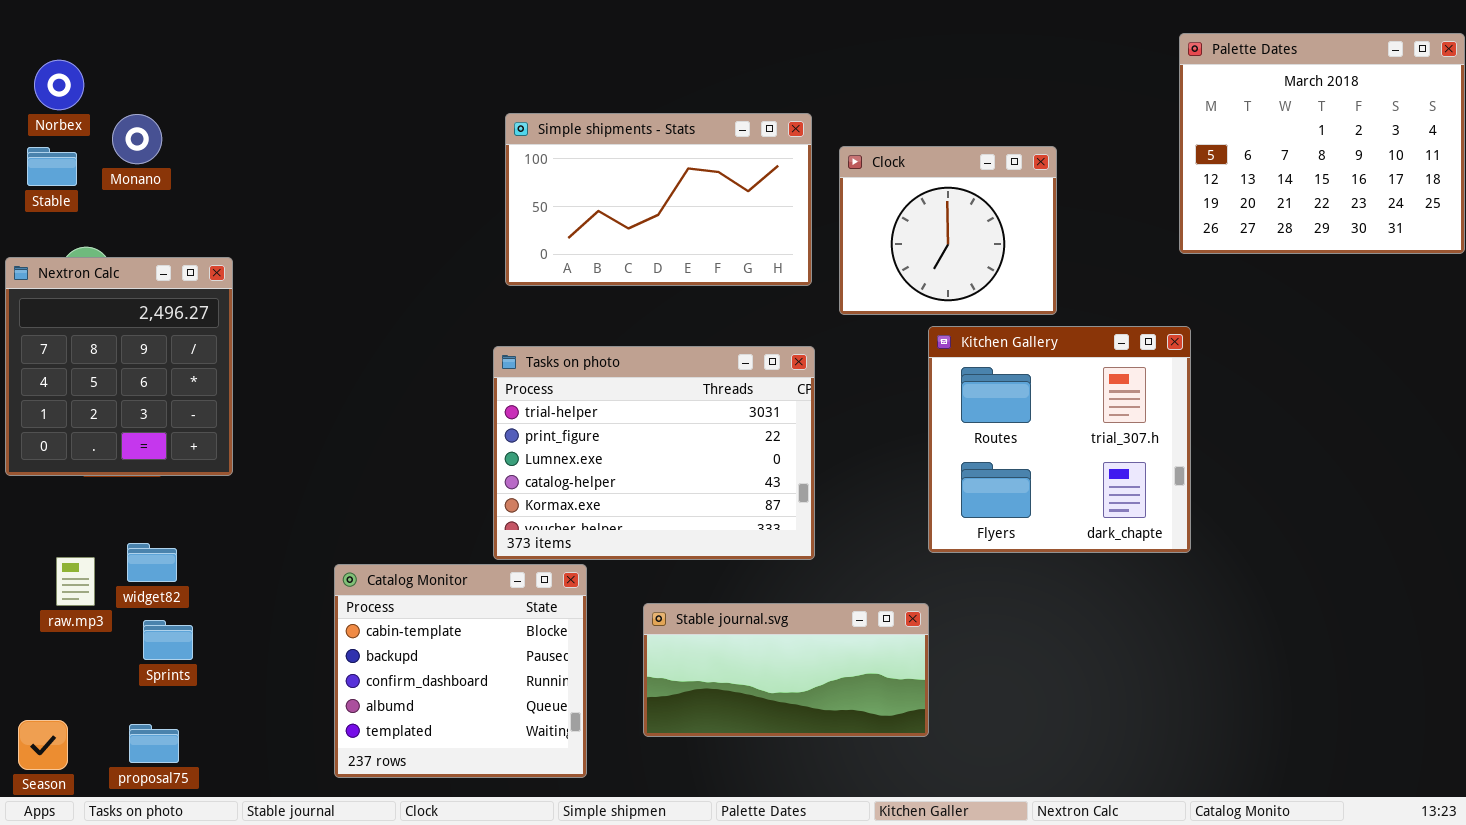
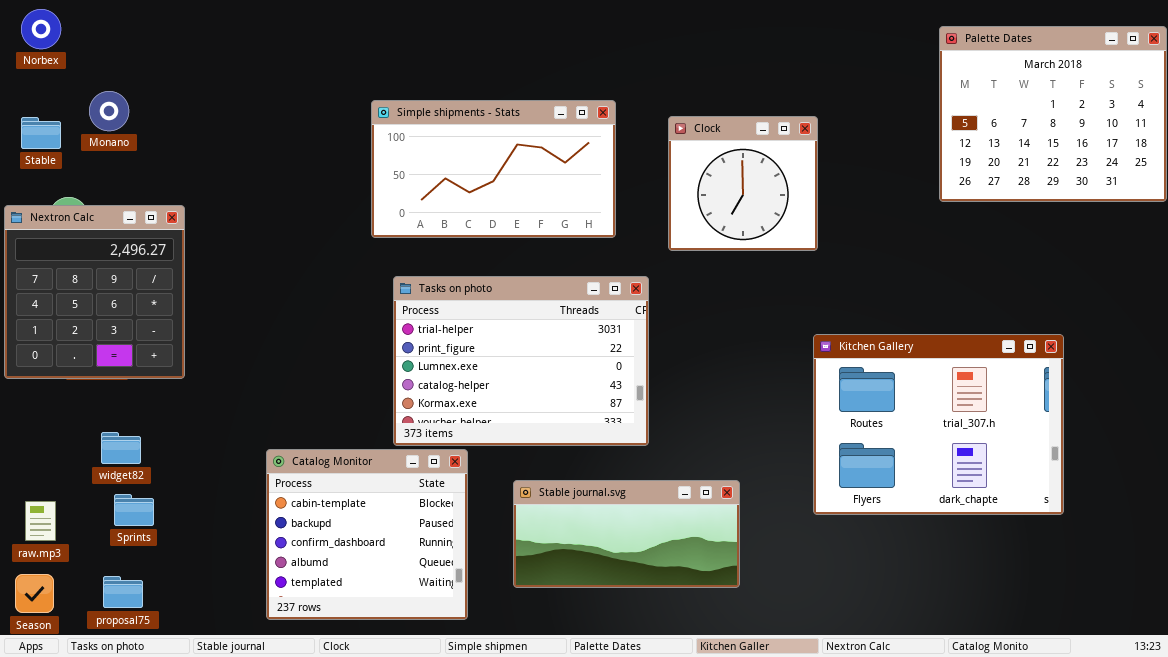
Norbex: [34,60,84,110] -> [21,9,61,49], moved
Simple shipments - Stats: [505,113,812,286] -> [371,100,616,238], moved
Clock: [839,146,1057,315] -> [668,116,818,251], resized
Kitchen Gallery: [928,326,1191,553] -> [813,334,1064,515], moved, resized
raw.mp3: [56,557,95,606] -> [25,501,56,541], moved

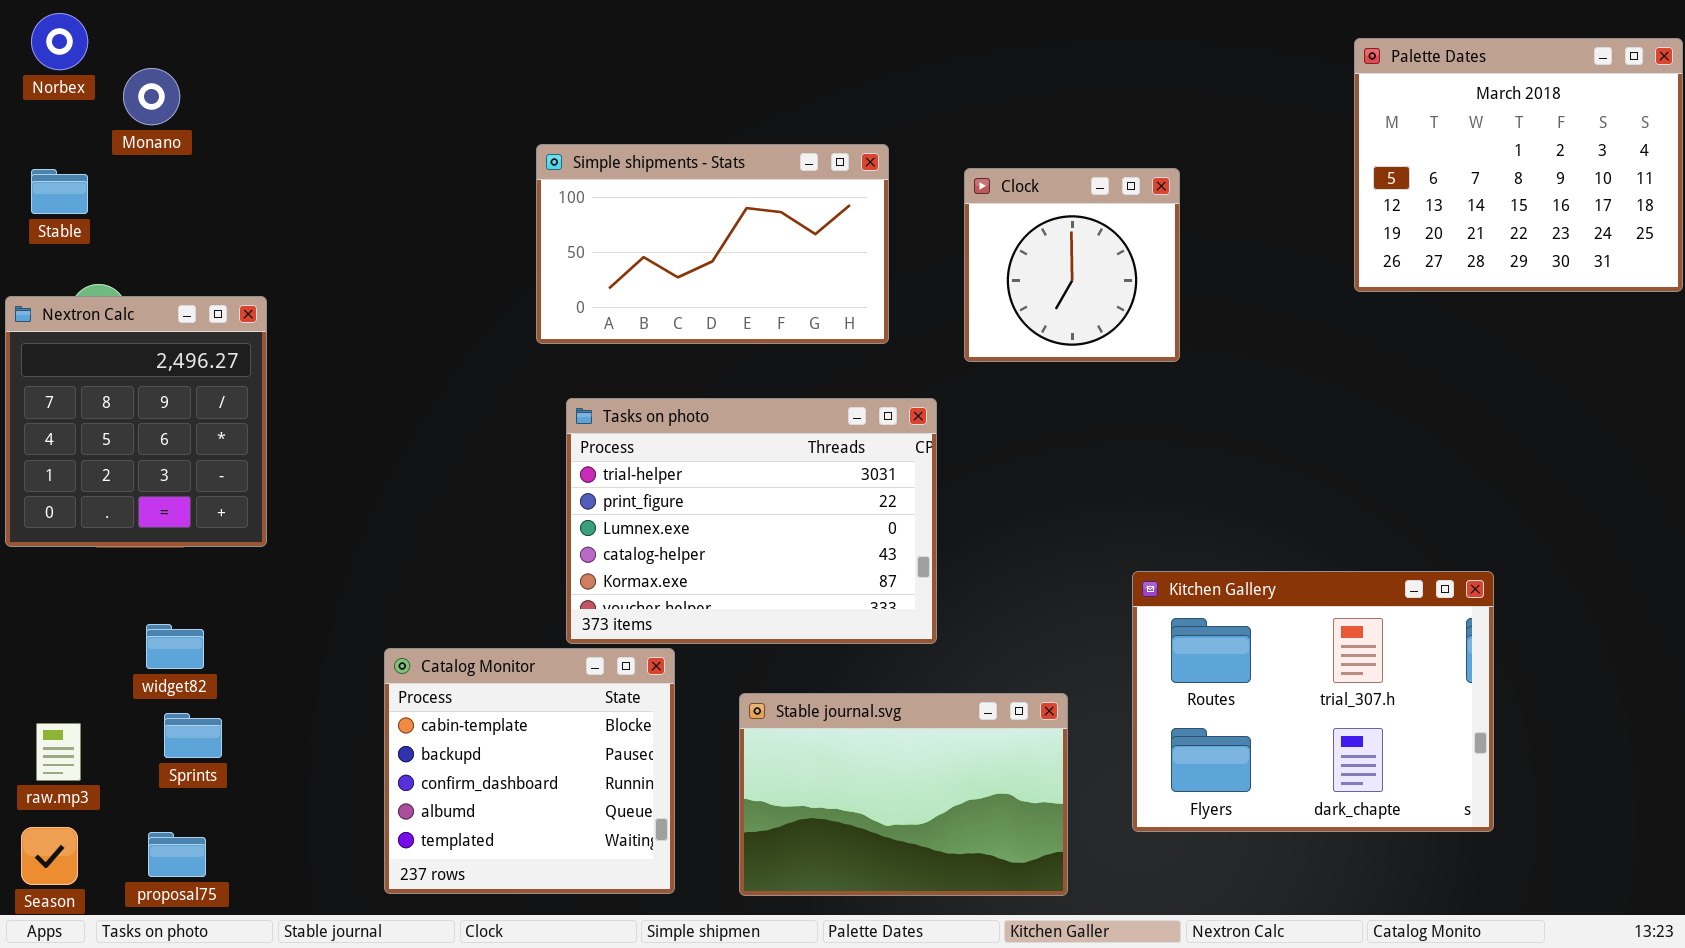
Monano: [89,91,129,131] -> [123,68,180,125], moved
Kitchen Gallery: [813,334,1064,515] -> [1132,571,1494,832], moved
Stable journal.svg: [513,480,740,588] -> [739,693,1068,896], resized

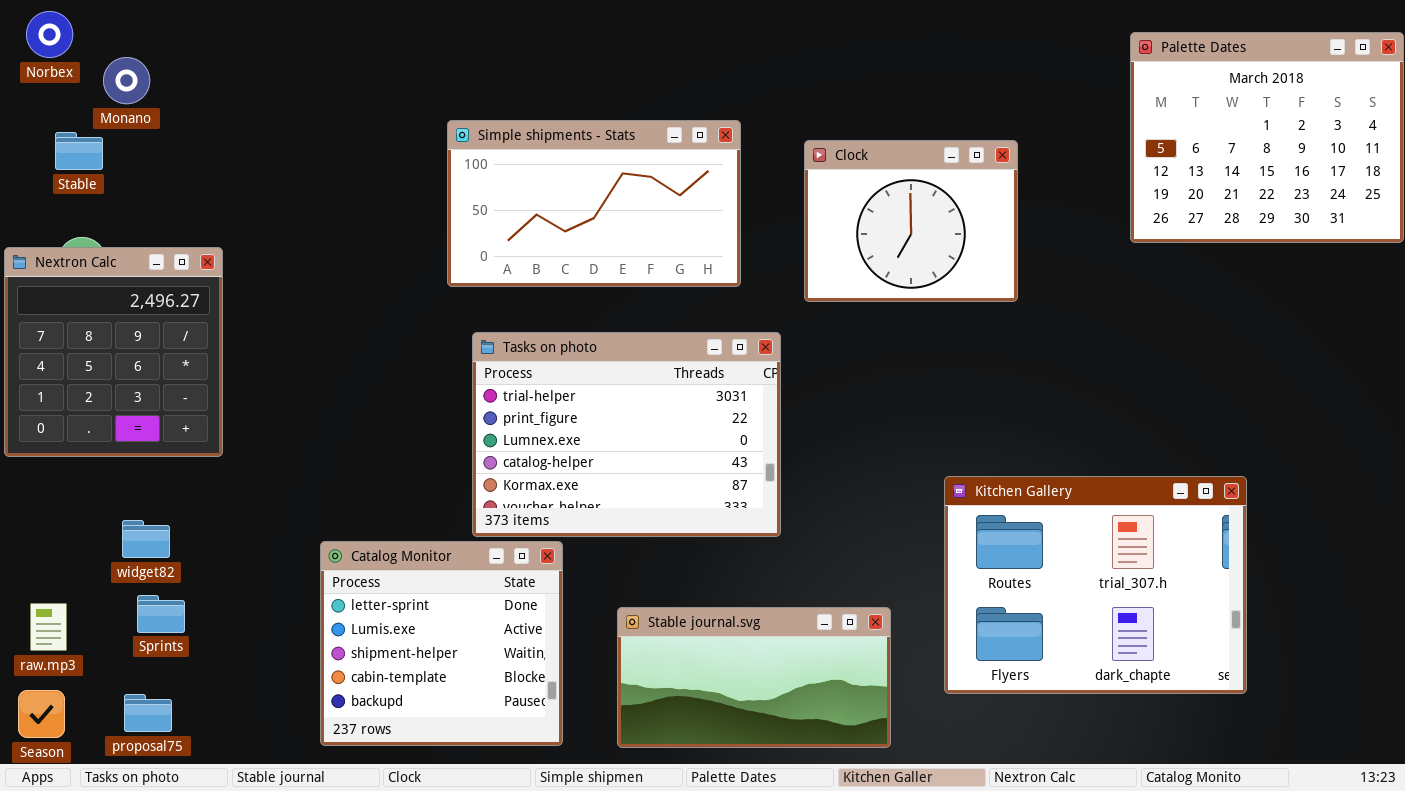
Clock: [964,168,1180,362] -> [804,140,1018,302], resized
Stable: [31,169,88,214] -> [55,132,103,170], moved
Catalog Monitor: [384,648,675,894] -> [320,541,563,746], scrolled up 3 rows
Stable journal.svg: [739,693,1068,896] -> [617,607,891,748], resized

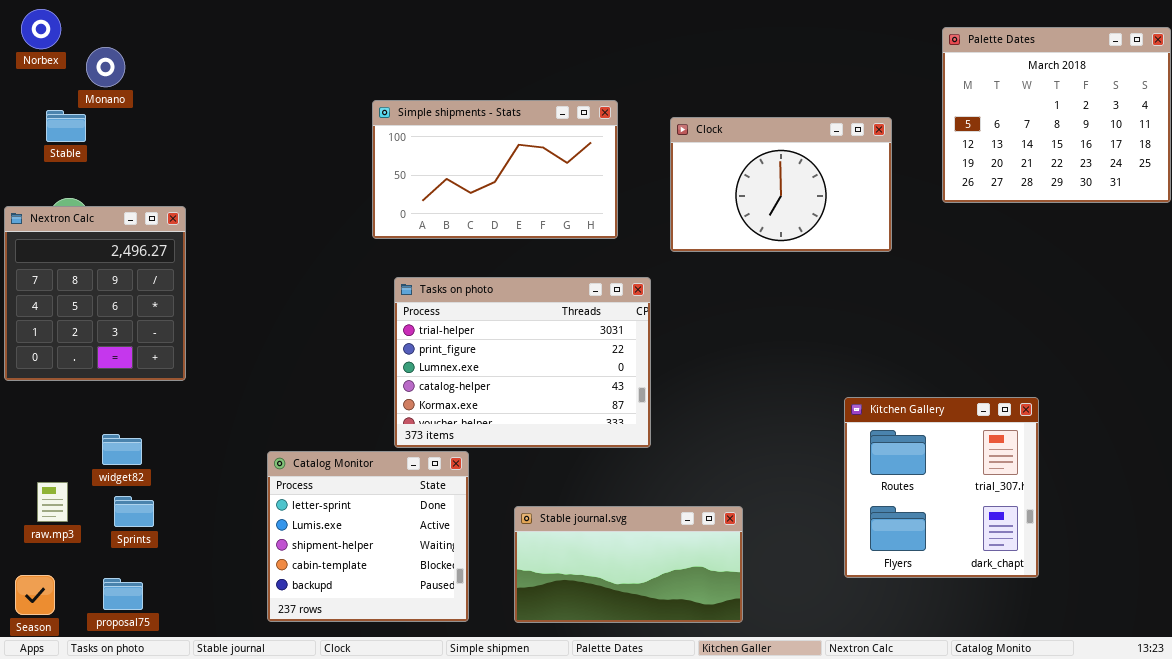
Clock: [804,140,1018,302] -> [670,117,892,252], resized
Kitchen Gallery: [944,476,1247,694] -> [844,397,1039,578], resized
raw.mp3: [30,603,67,651] -> [37,482,68,522], moved

